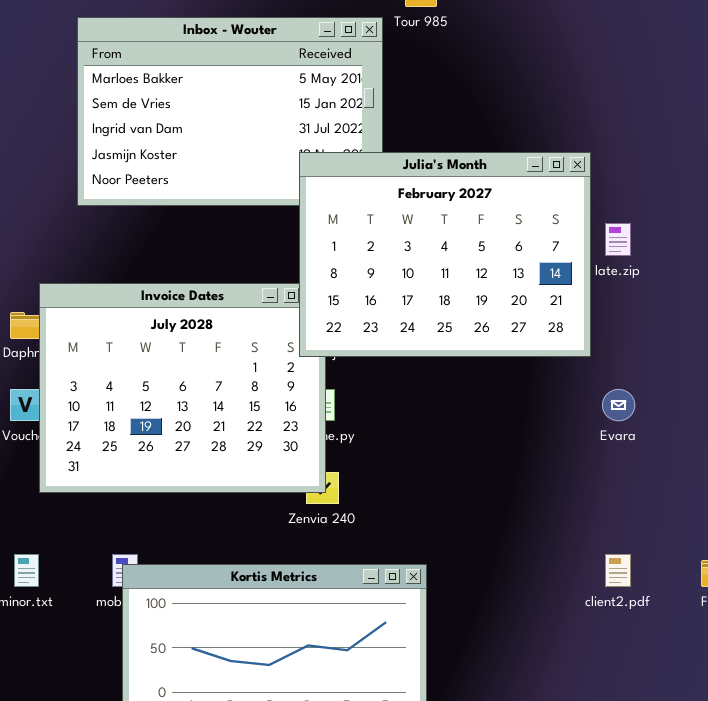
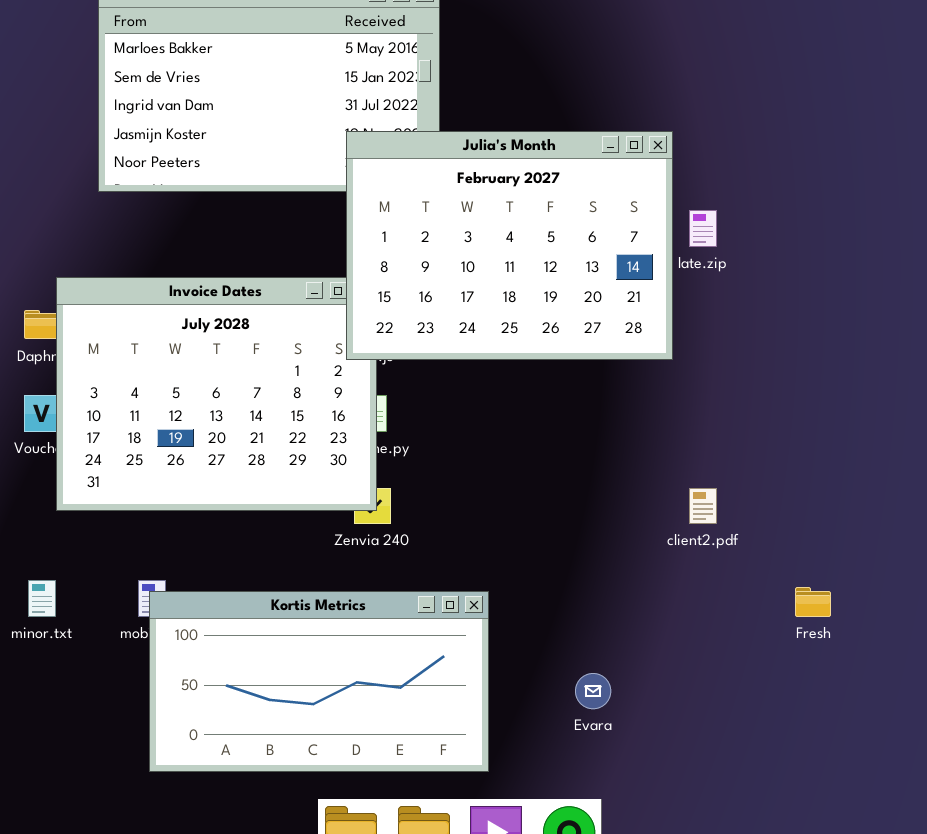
Evara: [602,389,635,421] -> [575,673,611,709], moved
client2.pdf: [605,554,631,587] -> [689,488,717,524], moved

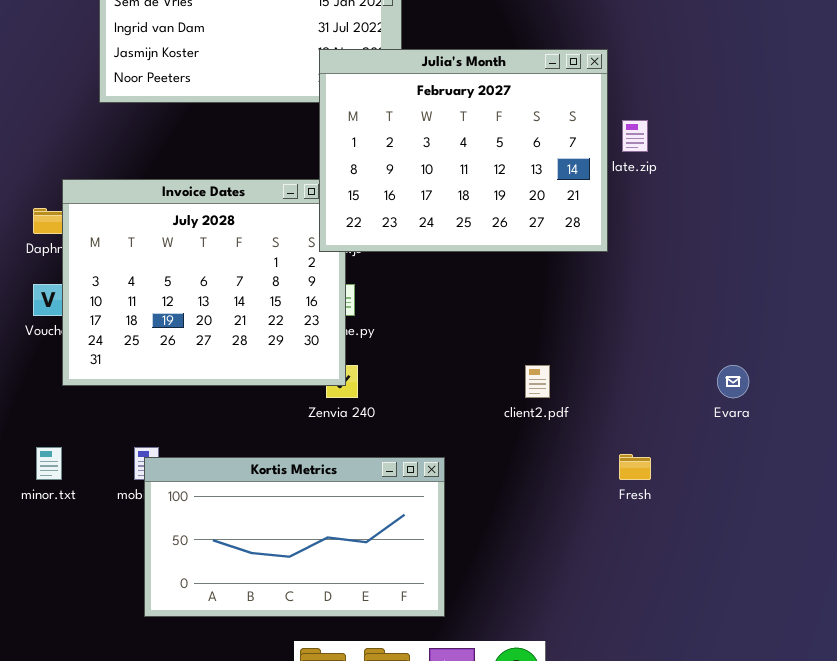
client2.pdf: [689,488,717,524] -> [525,365,550,398], moved
Fresh: [795,587,831,617] -> [619,454,651,480], moved
Evara: [575,673,611,709] -> [717,365,749,398], moved

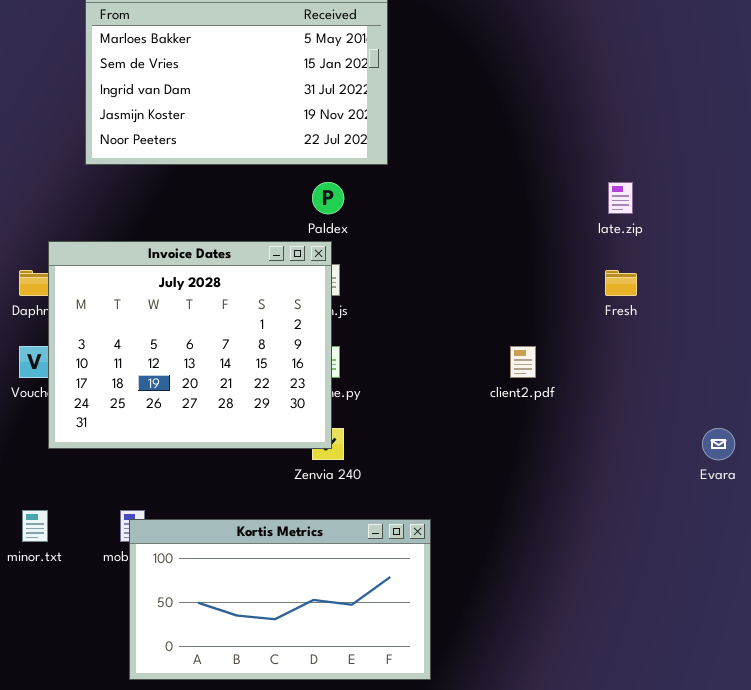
Julia's Month: [319,49,608,252] -> none, closed
client2.pdf: [525,365,550,398] -> [510,346,536,378], moved
Fresh: [619,454,651,480] -> [605,270,637,296], moved

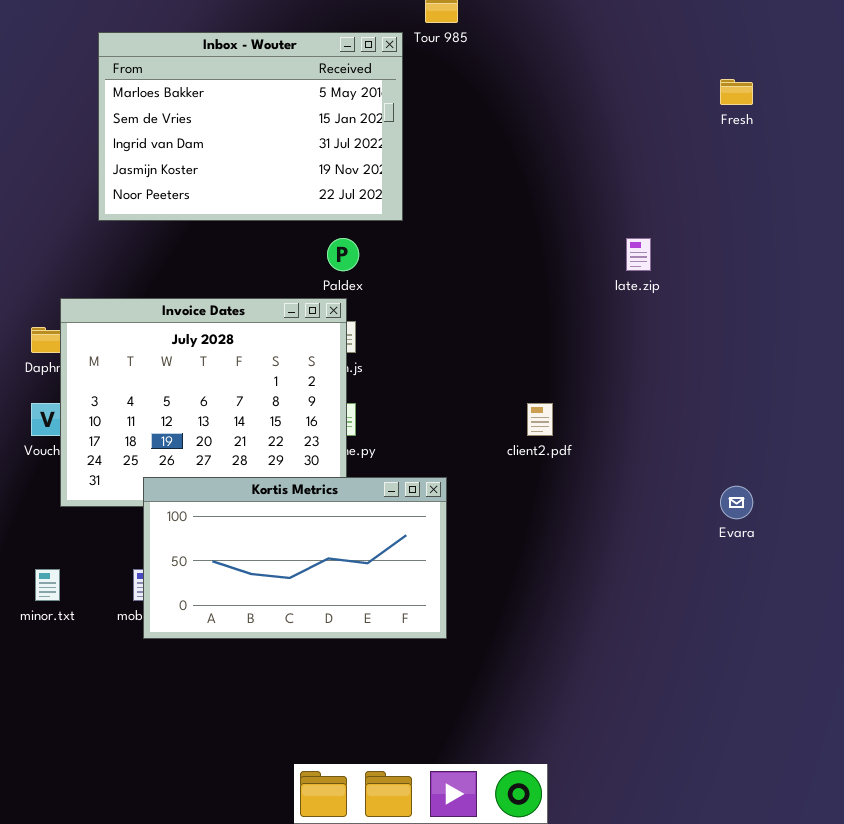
Fresh: [605,270,637,296] -> [720,79,753,105], moved
Kortis Metrics: [129,519,431,680] -> [143,477,447,639], moved

